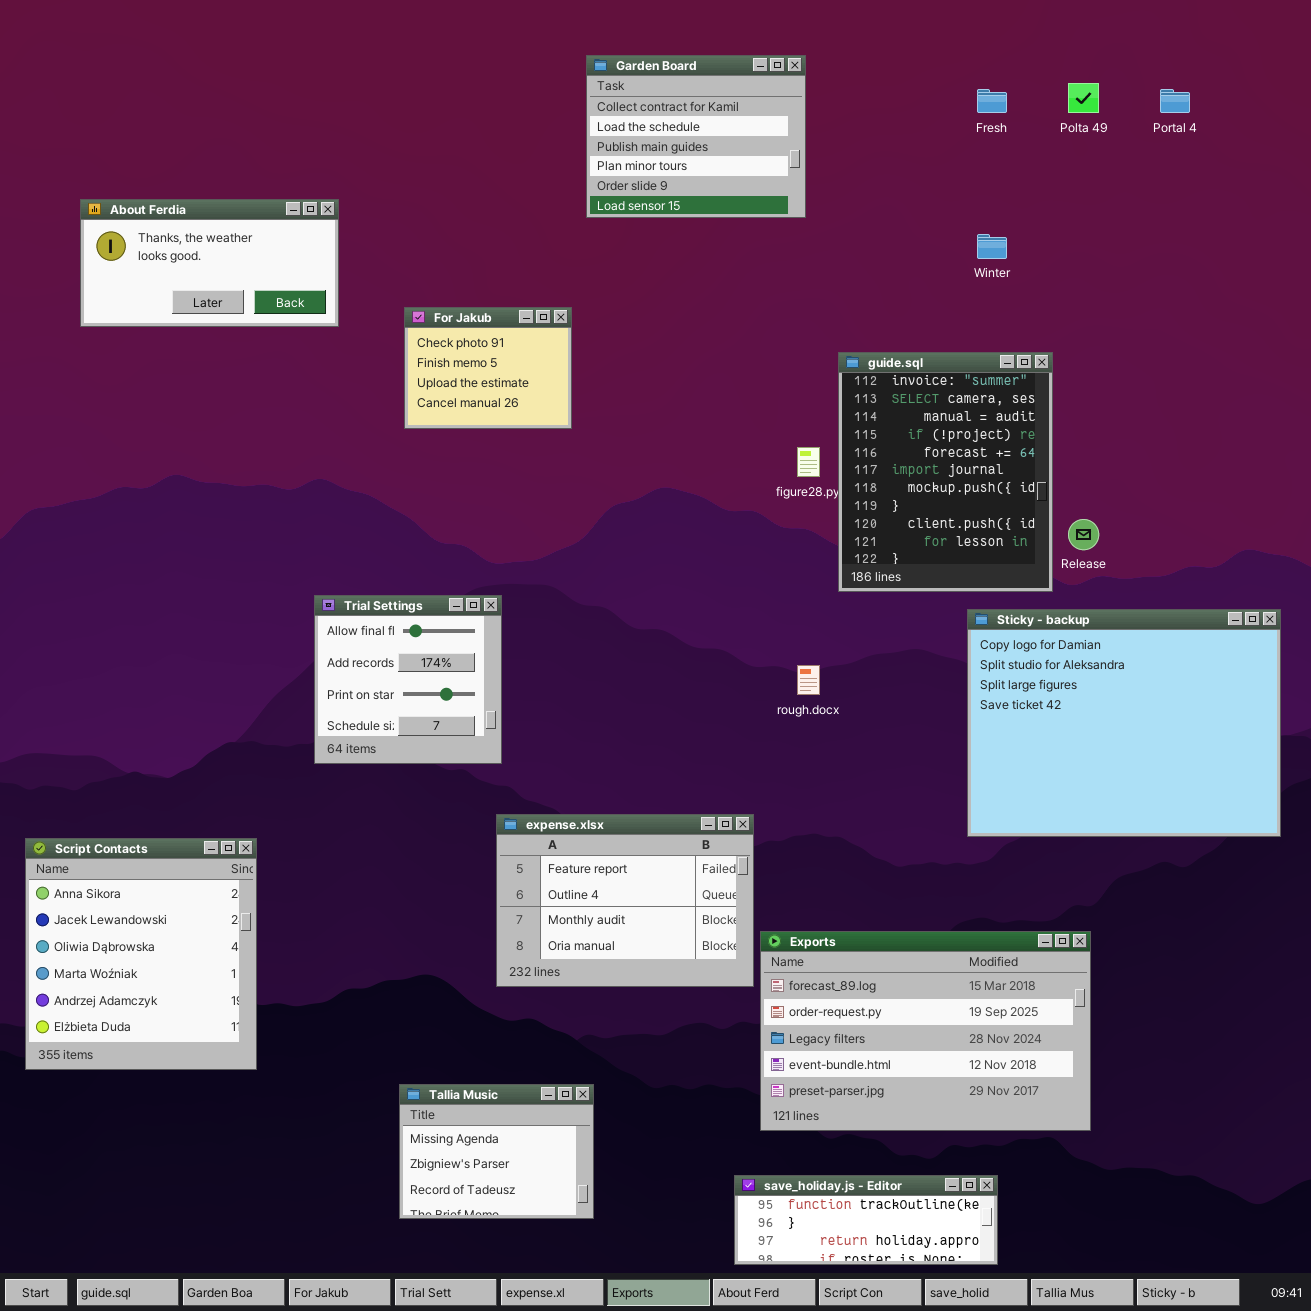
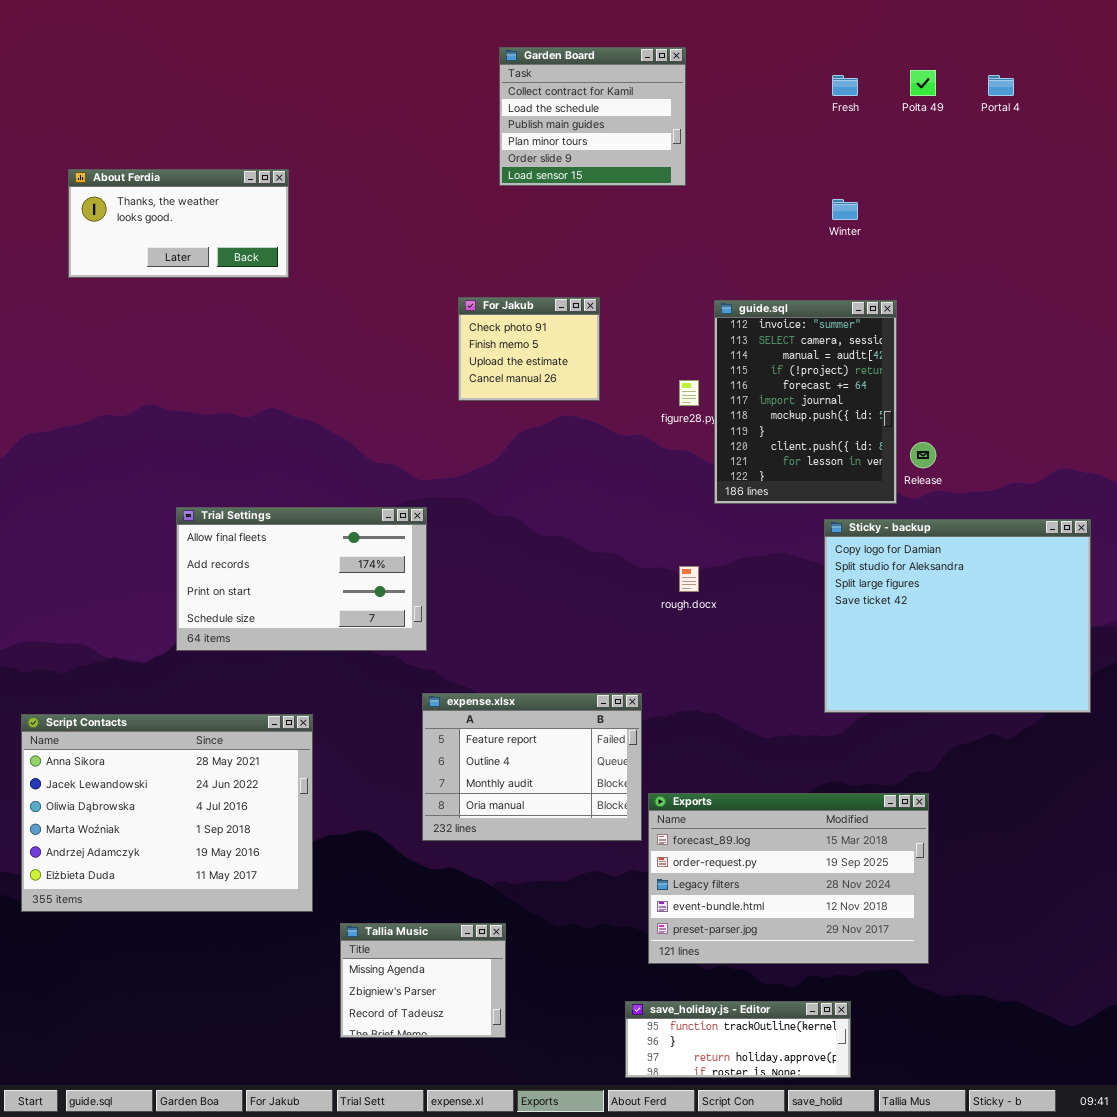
For Jakub: [404,307,572,429] -> [458,297,600,401], moved
Trial Settings: [314,595,502,764] -> [176,507,427,651], resized
Script Contacts: [25,838,257,1070] -> [21,714,313,912], resized

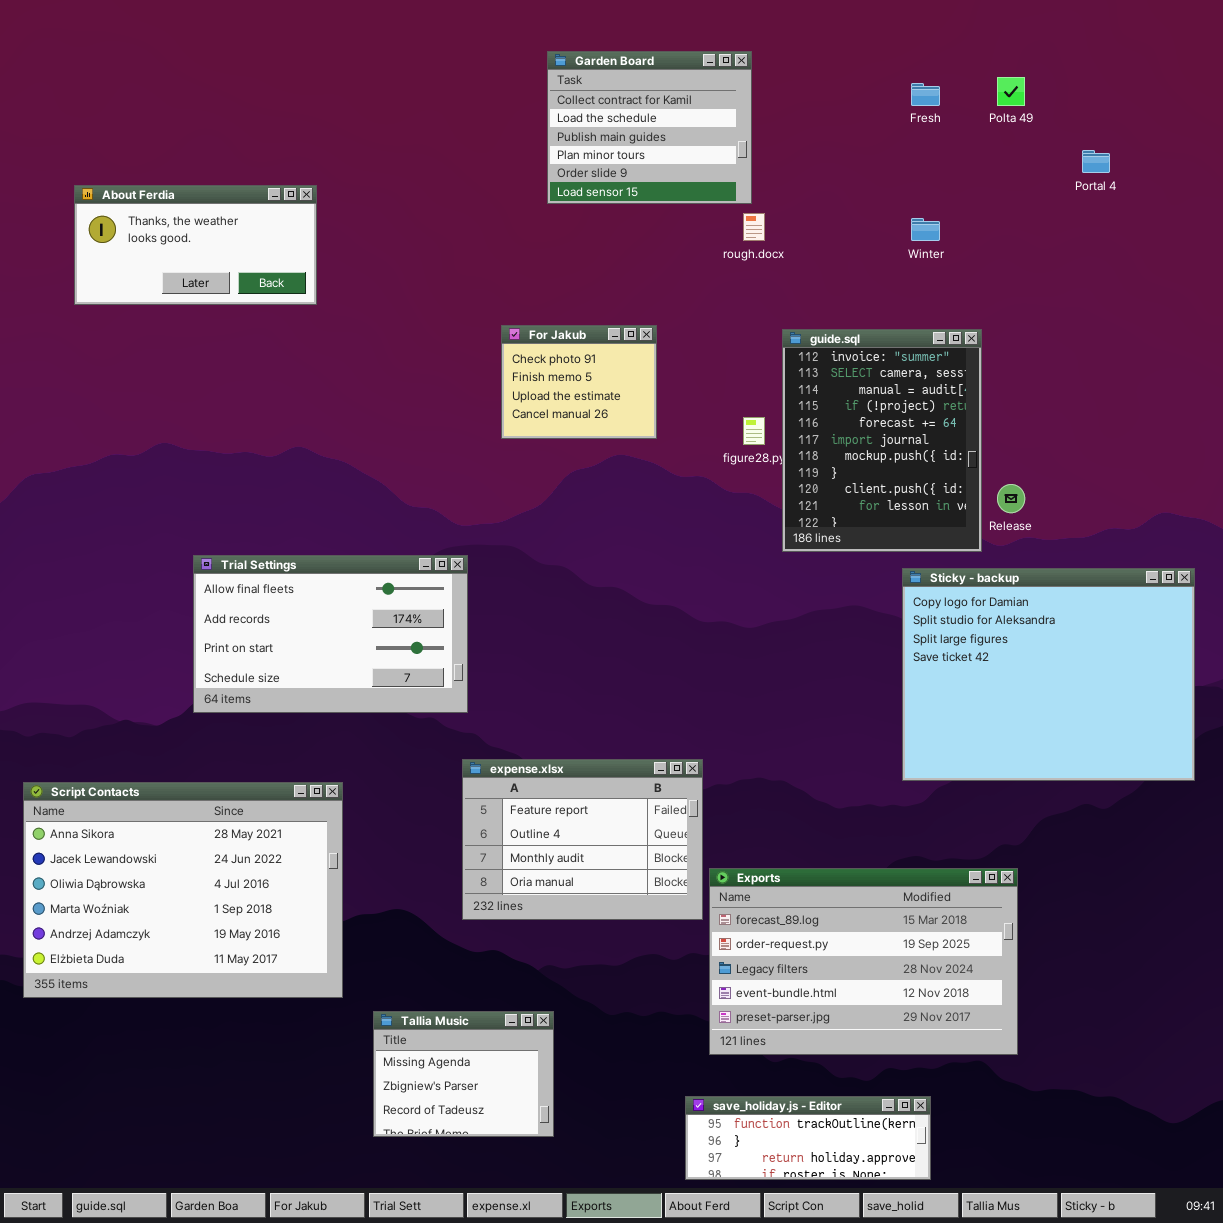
Portal 4: [988,75,1014,96] -> [1082,150,1110,173], moved
rough.docx: [679,566,699,592] -> [743,213,765,241], moved

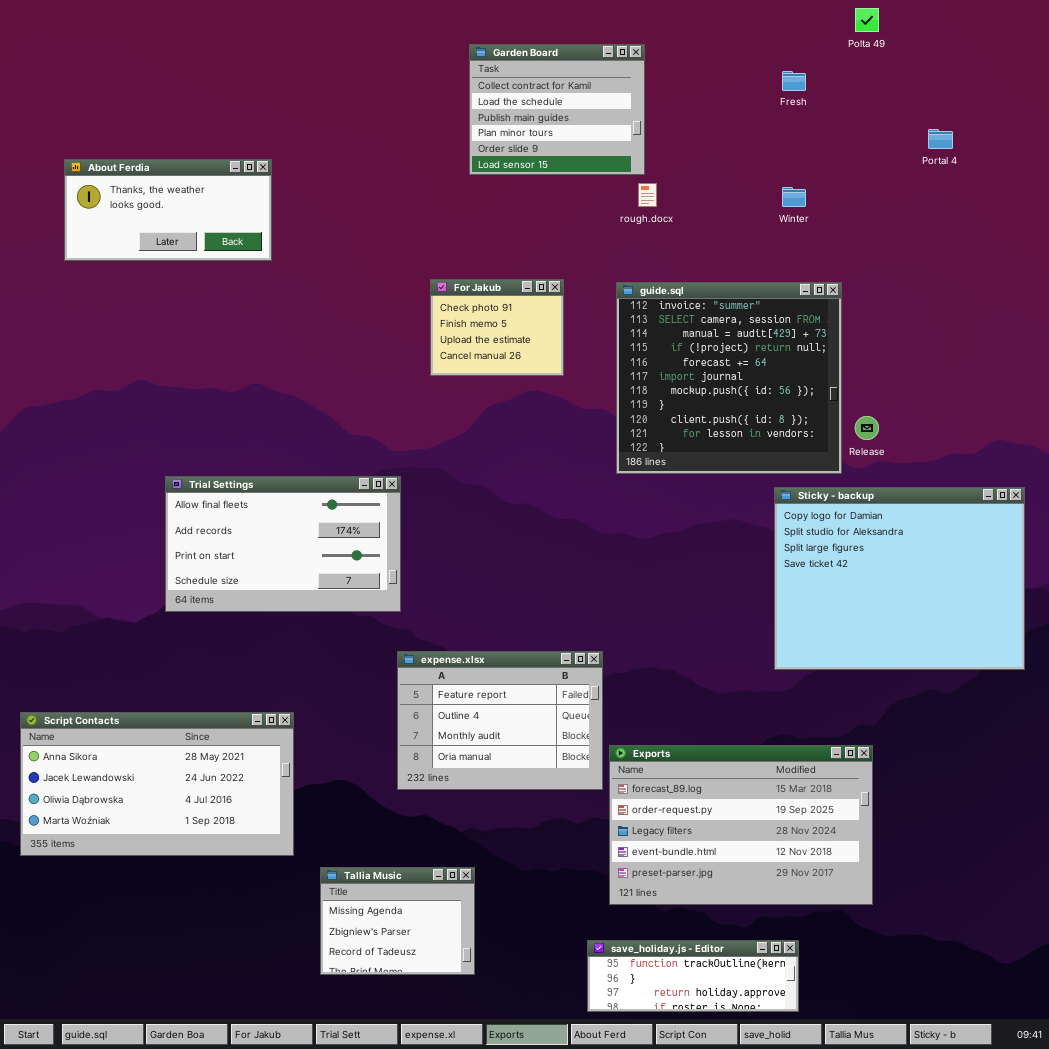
Polta 49: [997,77,1025,106] -> [855,8,879,32], moved
guide.sql: [782,329,982,552] -> [616,282,842,474], resized
Script Contacts: [23,782,343,998] -> [20,712,294,856], resized

